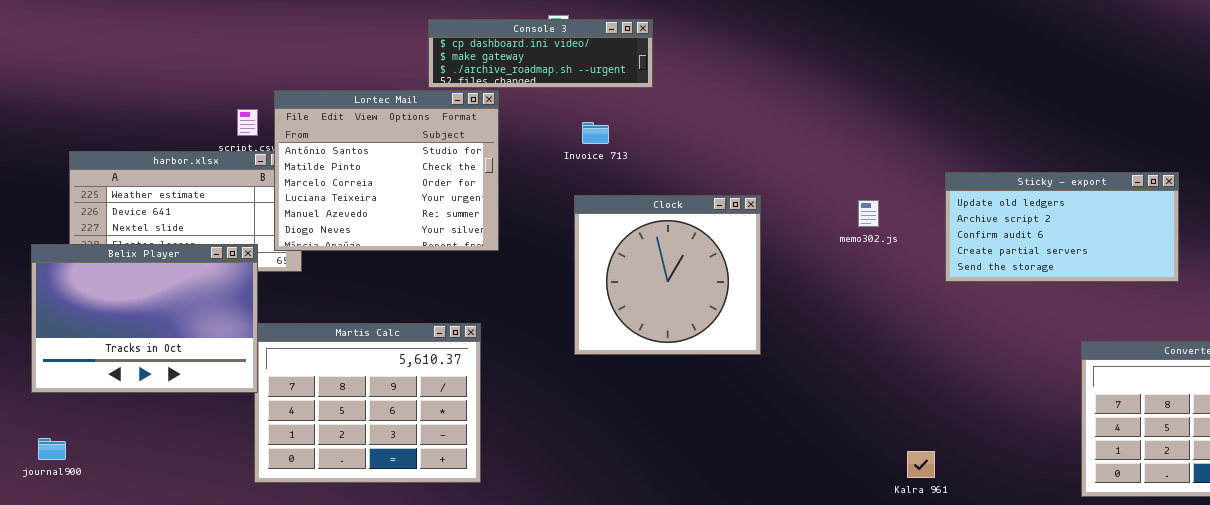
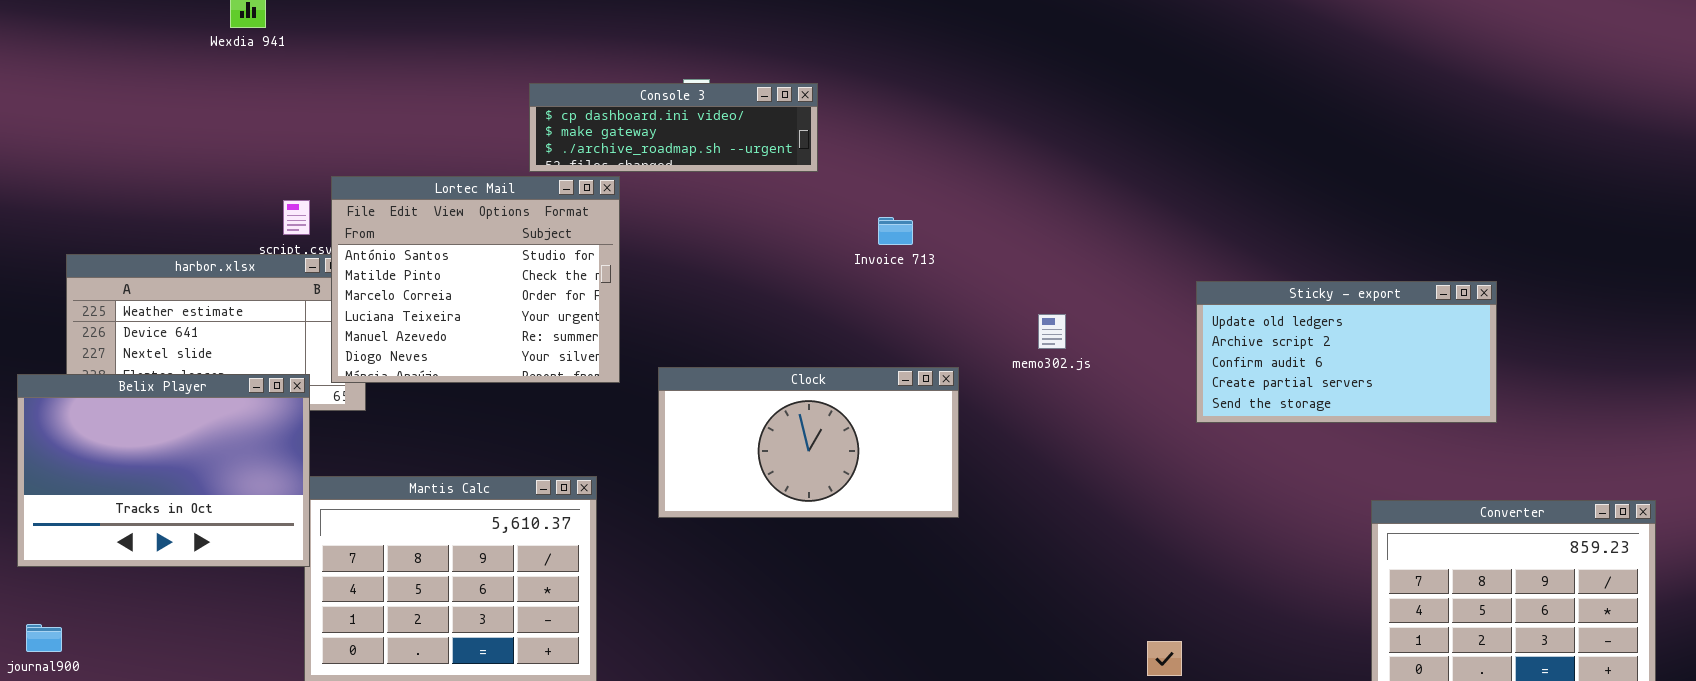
Invoice 713: [582,122,609,144] -> [878,217,913,245], moved
Clock: [574,195,761,355] -> [658,367,959,518], resized
memo302.js: [858,200,879,227] -> [1038,314,1066,349], moved

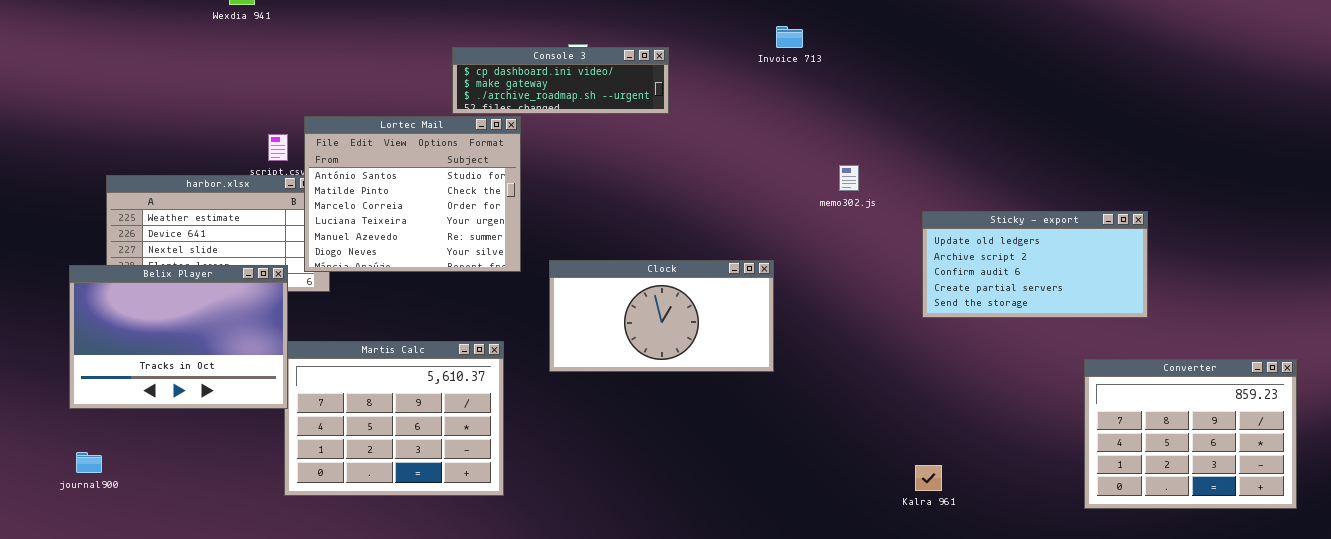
Invoice 713: [878,217,913,245] -> [776,26,803,48], moved
Sticky - export: [1196,281,1497,423] -> [922,211,1148,318], moved
memo302.js: [1038,314,1066,349] -> [839,165,859,191], moved

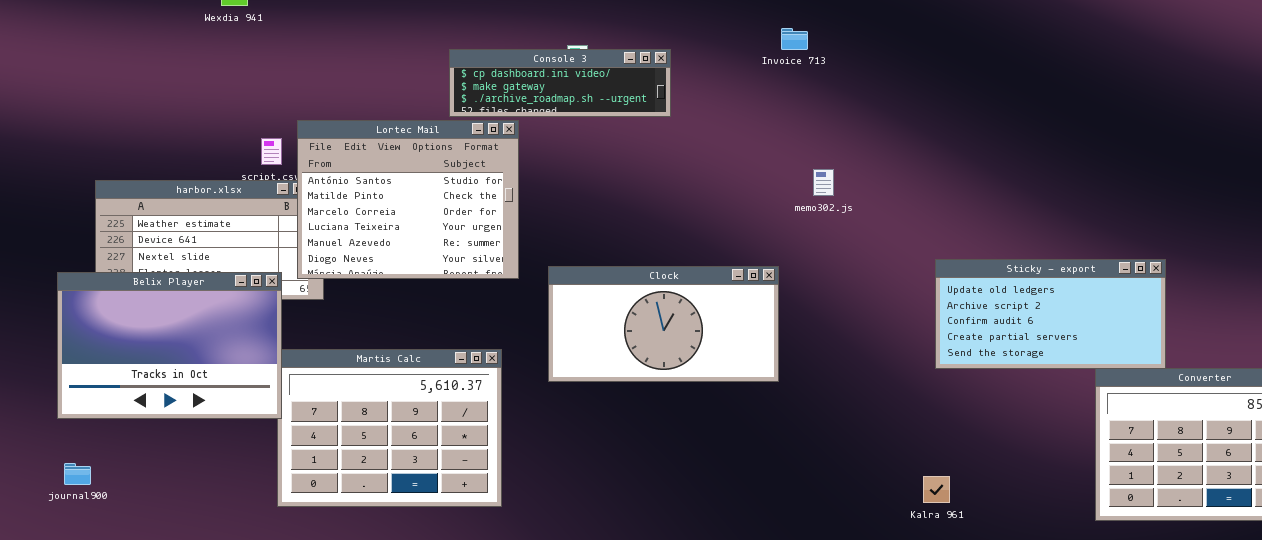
memo302.js: [839,165,859,191] -> [813,169,834,196], moved
Sticky - export: [922,211,1148,318] -> [935,259,1166,369], moved

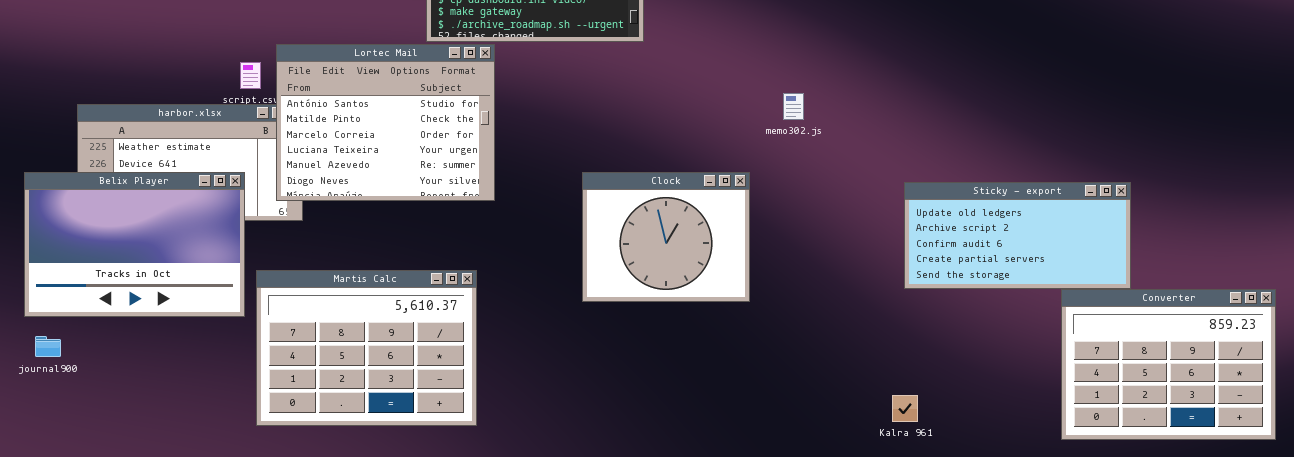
Clock: [548,266,779,382] -> [582,172,750,302], resized
Belix Player: [57,272,282,419] -> [24,172,245,317], moved
journal900: [64,463,91,485] -> [35,336,61,357], moved

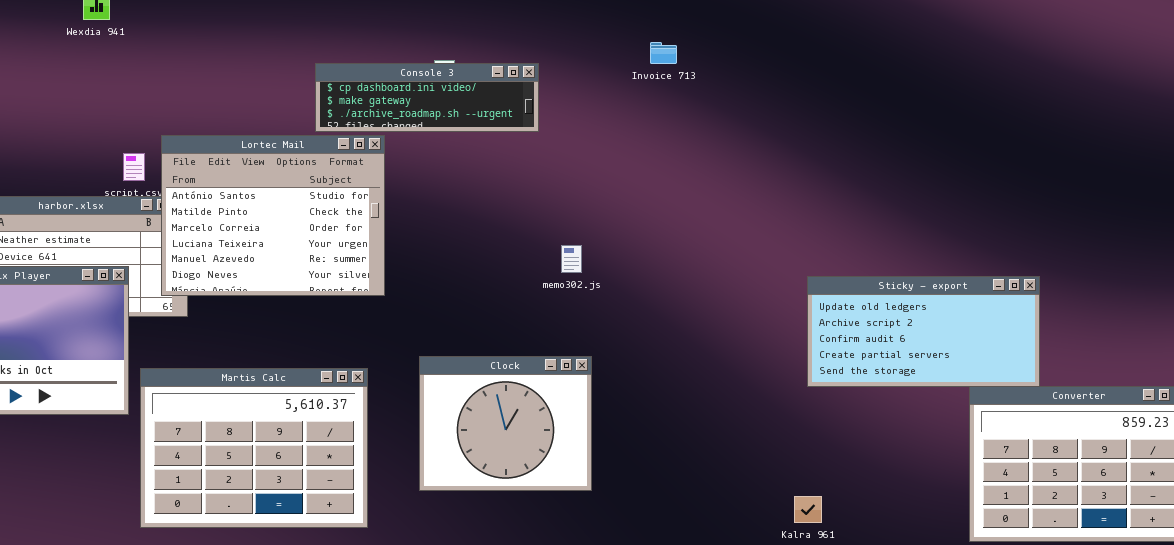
memo302.js: [783,93,804,120] -> [561,245,582,273], moved
Clock: [582,172,750,302] -> [419,356,592,491], moved

